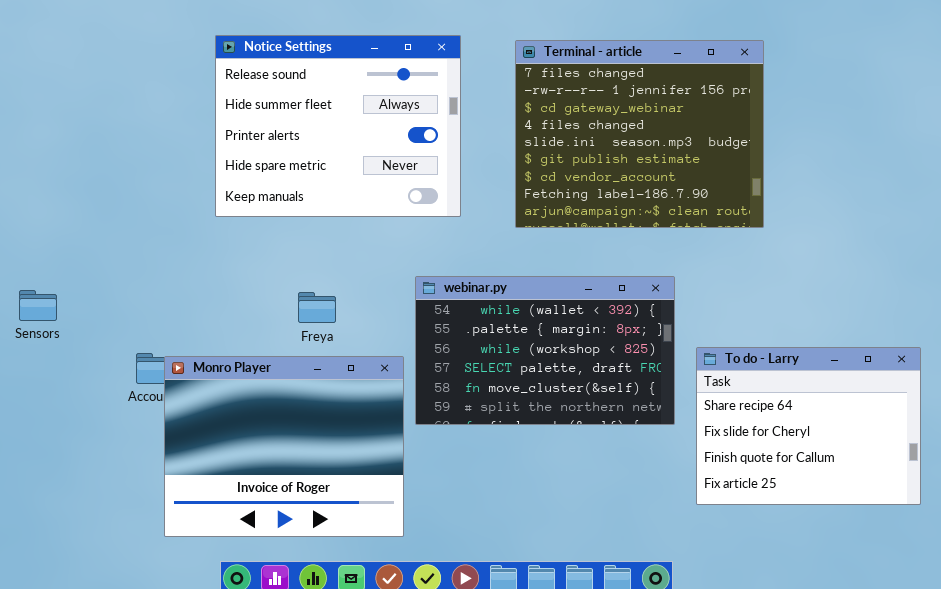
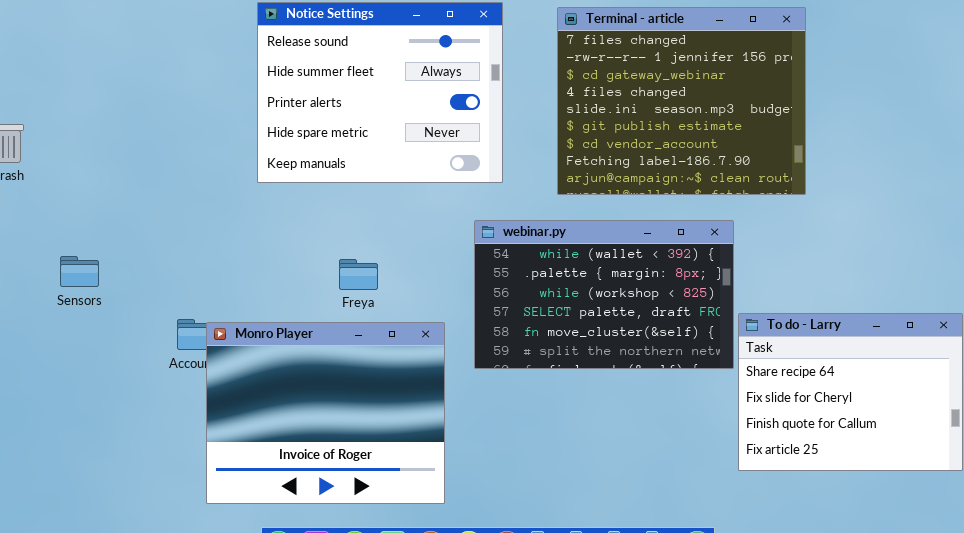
webinar.py: [415,276,675,425] -> [474,220,734,369], moved

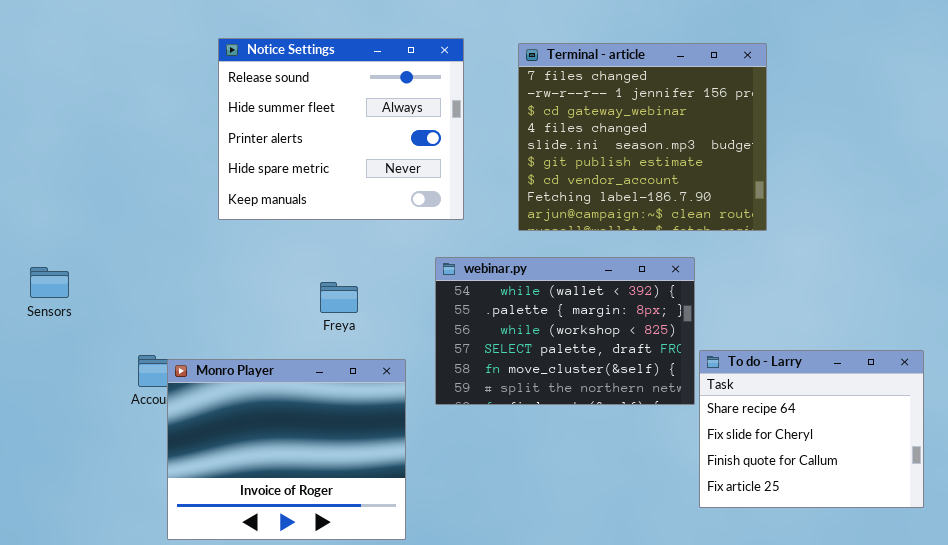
Sensors: [60,256,99,287] -> [30,267,69,298], moved
Freya: [339,259,378,290] -> [320,282,358,313], moved

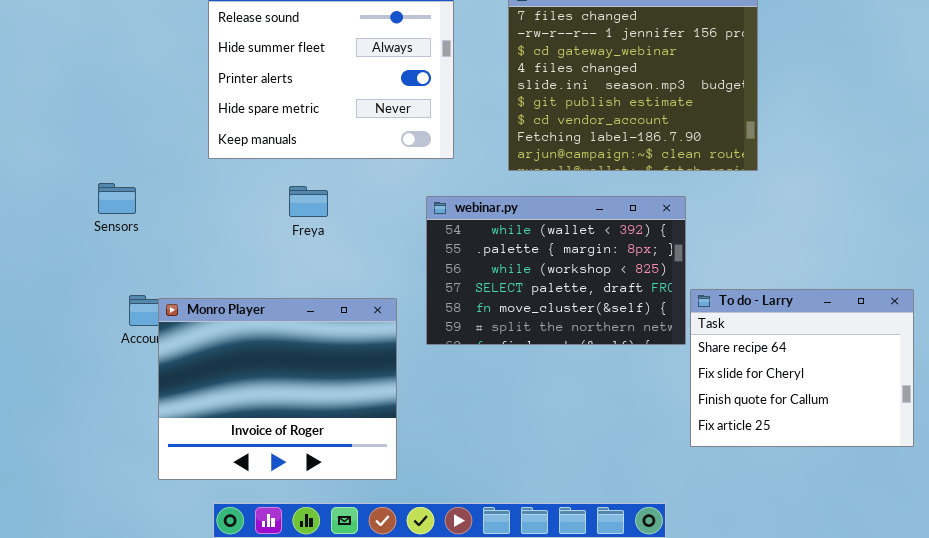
Sensors: [30,267,69,298] -> [98,183,136,214], moved
Freya: [320,282,358,313] -> [289,186,328,217], moved

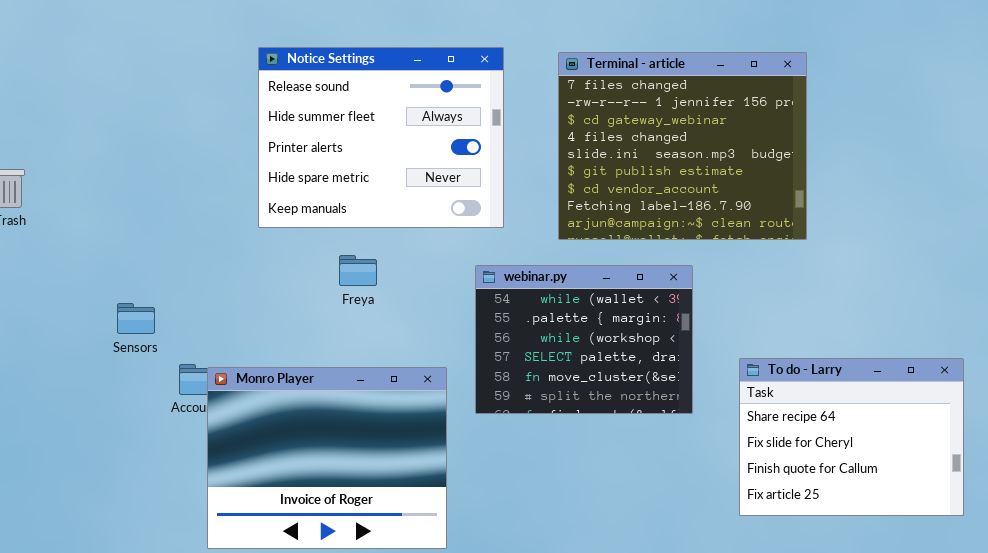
Sensors: [98,183,136,214] -> [117,303,155,334], moved
webinar.py: [426,196,686,345] -> [475,265,693,414], resized

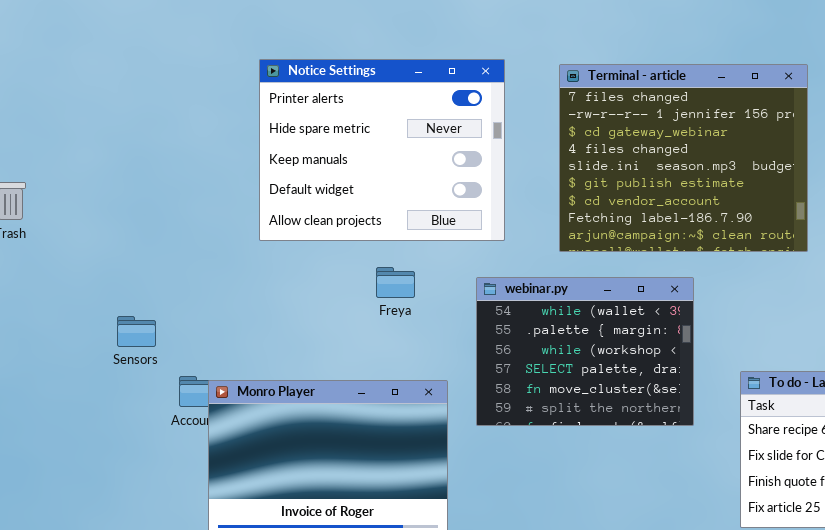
Notice Settings: [258,47,504,228] -> [259,59,505,241], scrolled down 2 rows
Freya: [339,255,377,286] -> [376,267,415,298], moved

